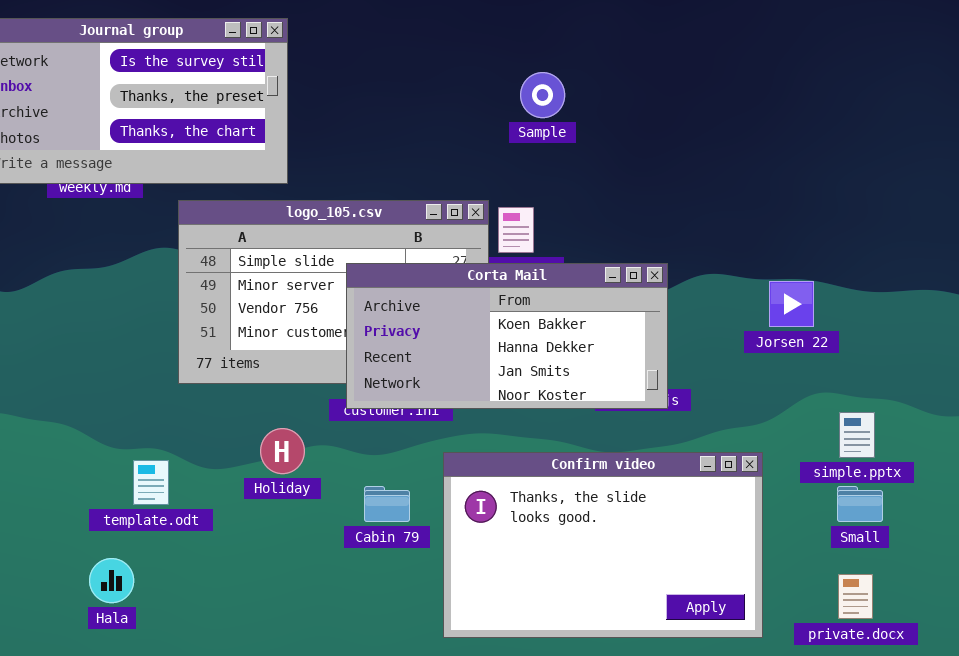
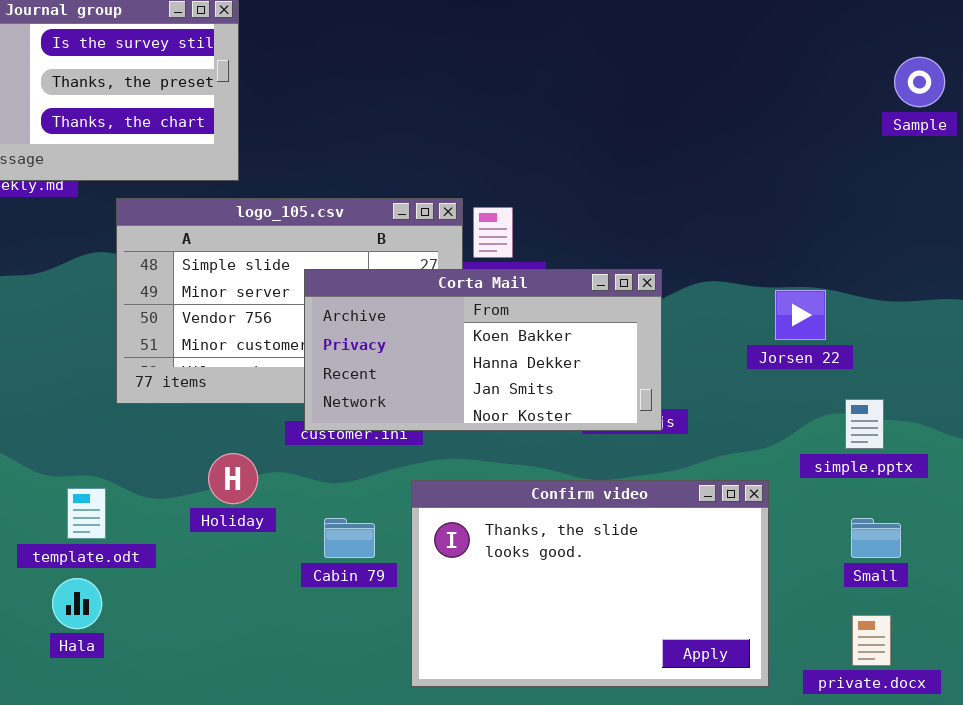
Sample: [520,72,565,118] -> [894,57,945,107], moved
simple.pptx: [839,412,875,458] -> [845,399,884,449], moved
Hala: [89,558,134,603] -> [52,578,102,629], moved

